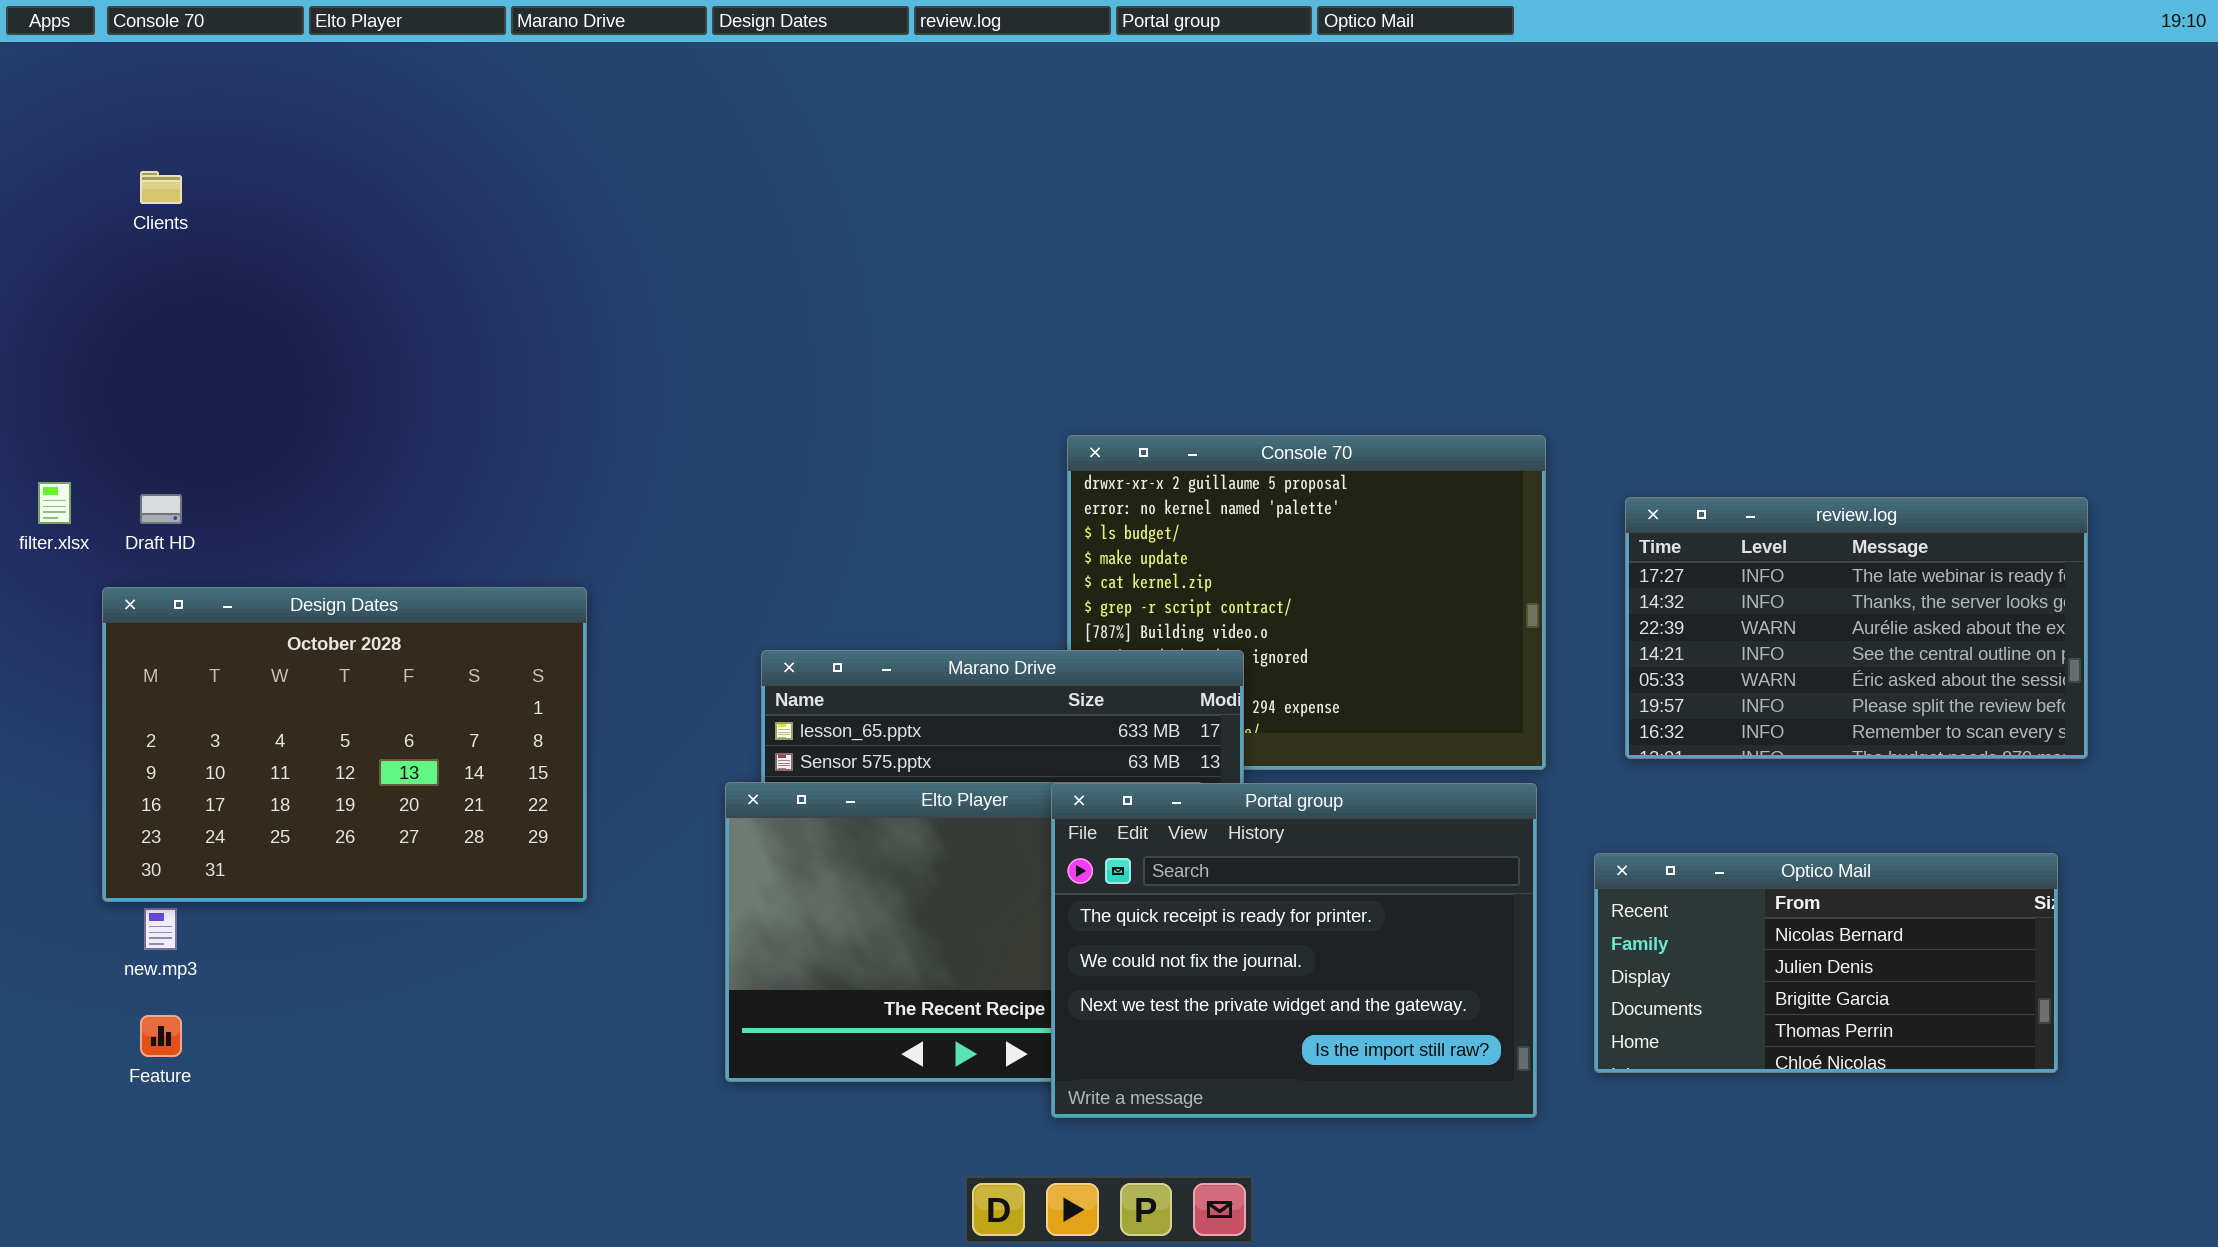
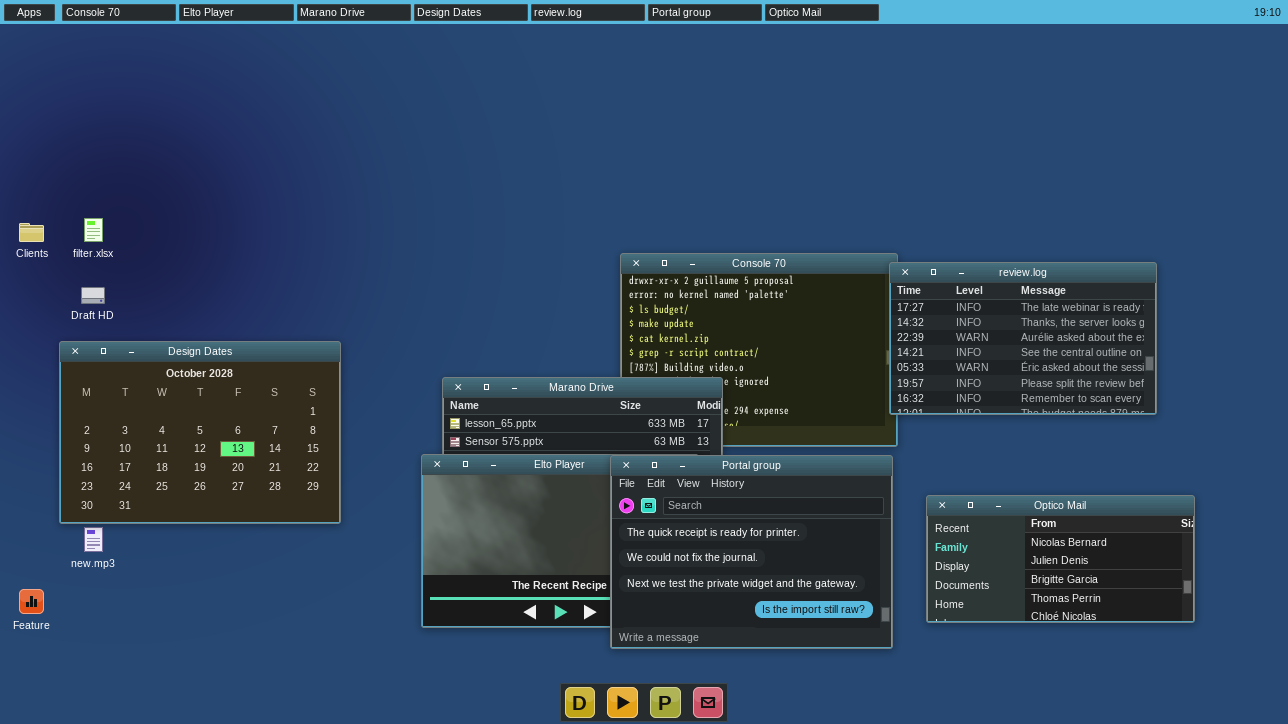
Clients: [140,171,182,204] -> [19,223,44,242], moved
filter.xlsx: [38,482,71,524] -> [84,218,103,242], moved
review.log: [1625,497,2088,759] -> [889,262,1157,415], moved
Feature: [140,1015,182,1057] -> [19,589,44,614], moved

